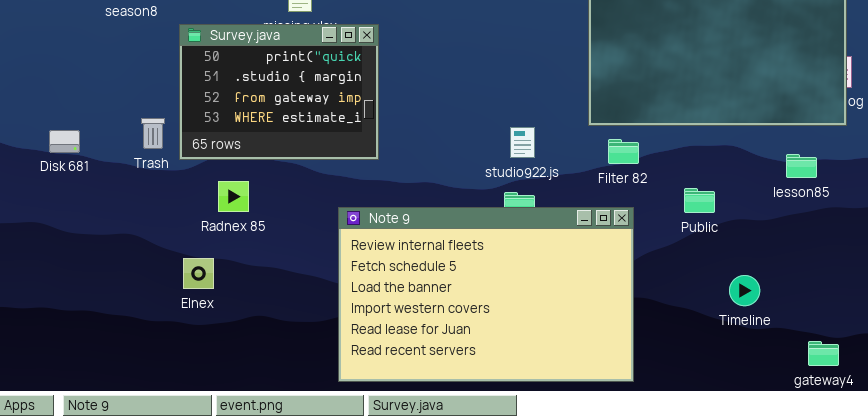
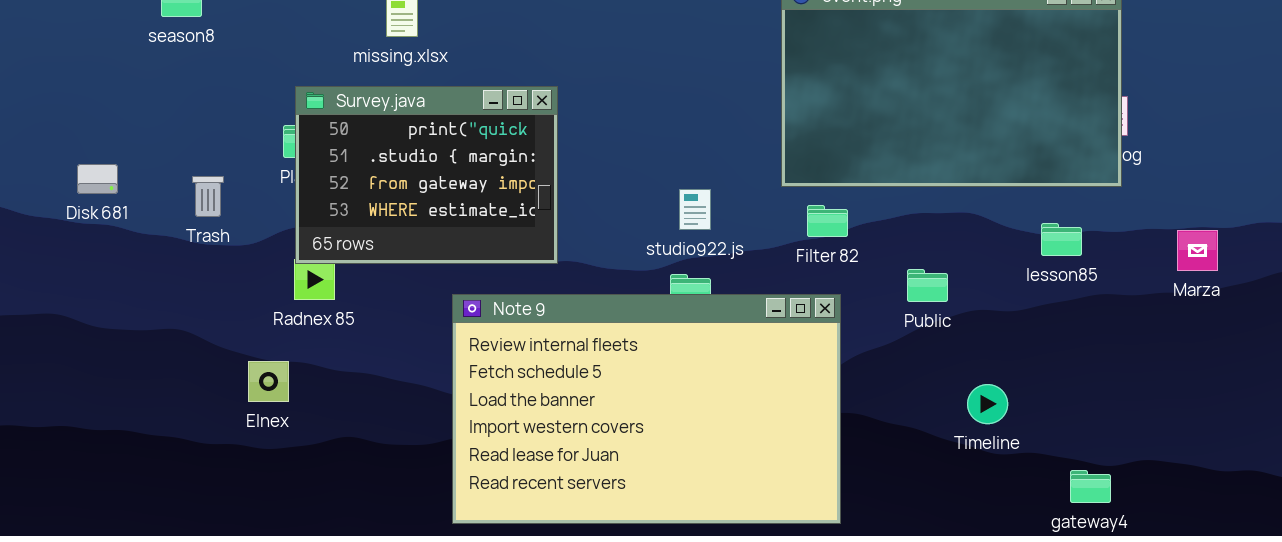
Survey.java: [179,24,379,160] -> [295,86,558,264], moved
Disk 681: [49,130,80,153] -> [77,164,118,194], moved

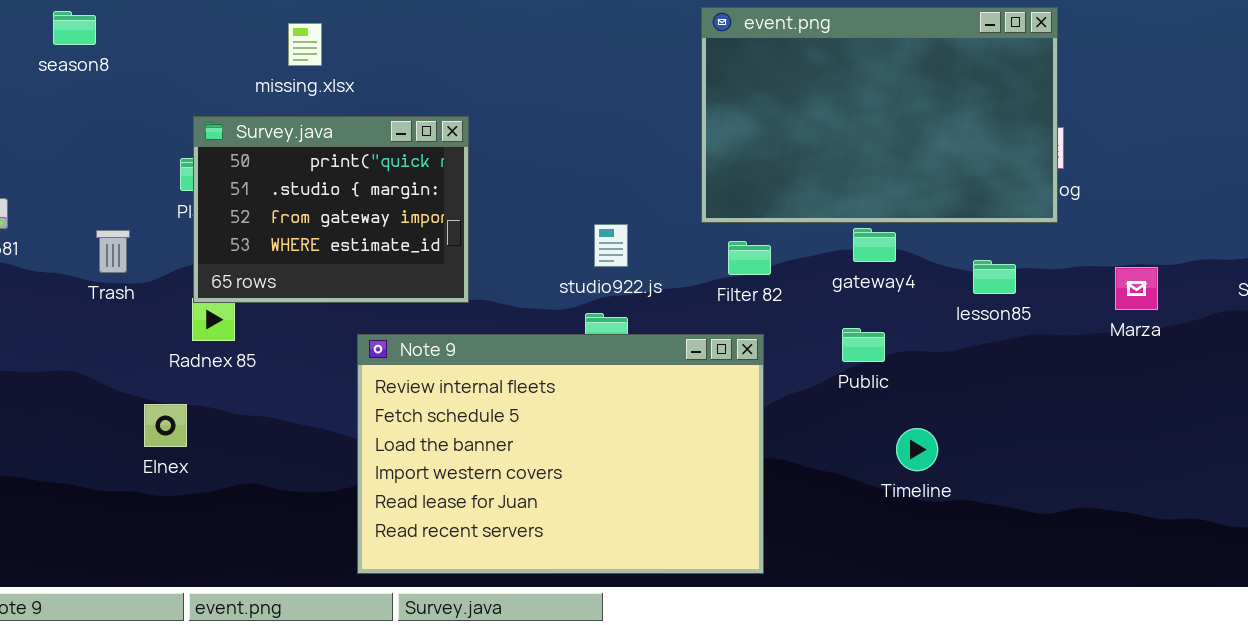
Trash: [192,176,224,217] -> [96,230,130,273], moved
Public: [907,269,948,302] -> [842,328,885,362], moved
gateway4: [1070,470,1111,503] -> [853,228,896,262], moved

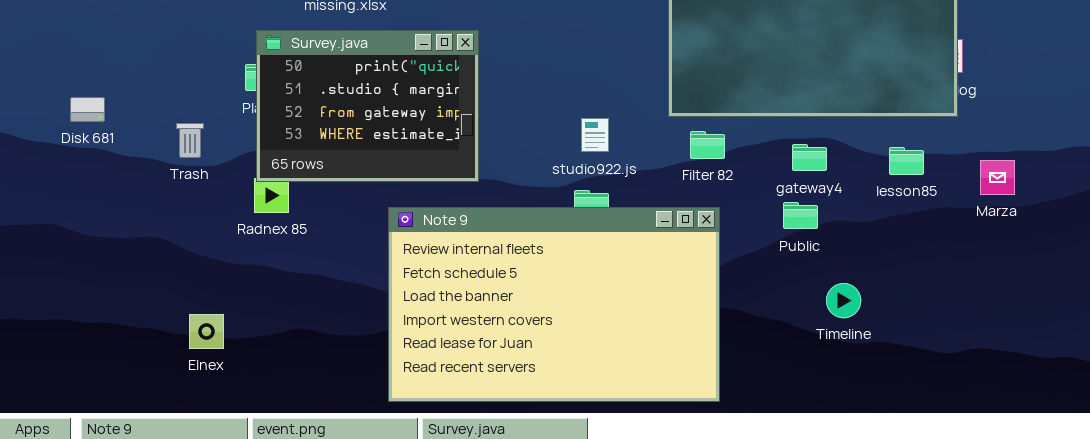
gateway4: [853,228,896,262] -> [792,144,827,171], moved
Marza: [1115,267,1158,310] -> [980,160,1015,195], moved
Elnex: [144,404,187,447] -> [189,314,224,349], moved

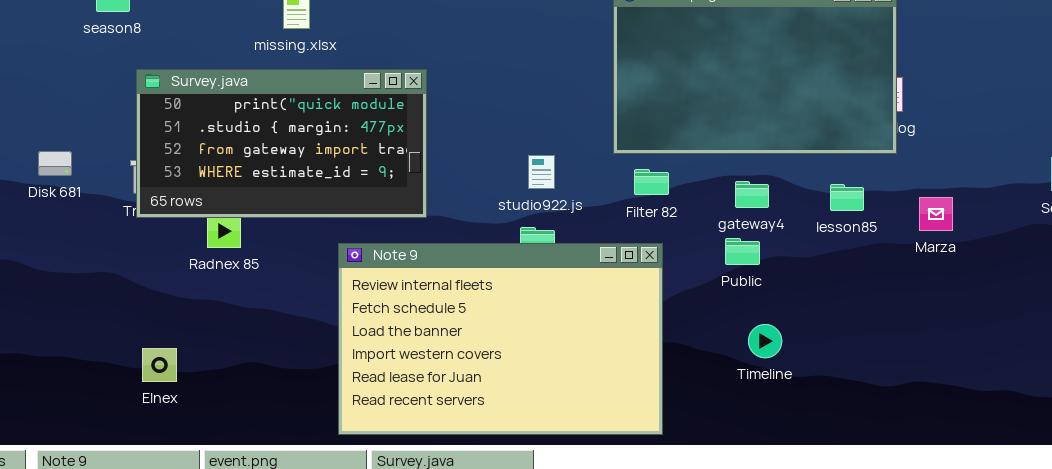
Survey.java: [256,30,479,182] -> [136,69,427,218], resized
Disk 681: [70,97,105,122] -> [38,151,72,176], moved
Timeline: [826,283,861,318] -> [748,324,782,358], moved

